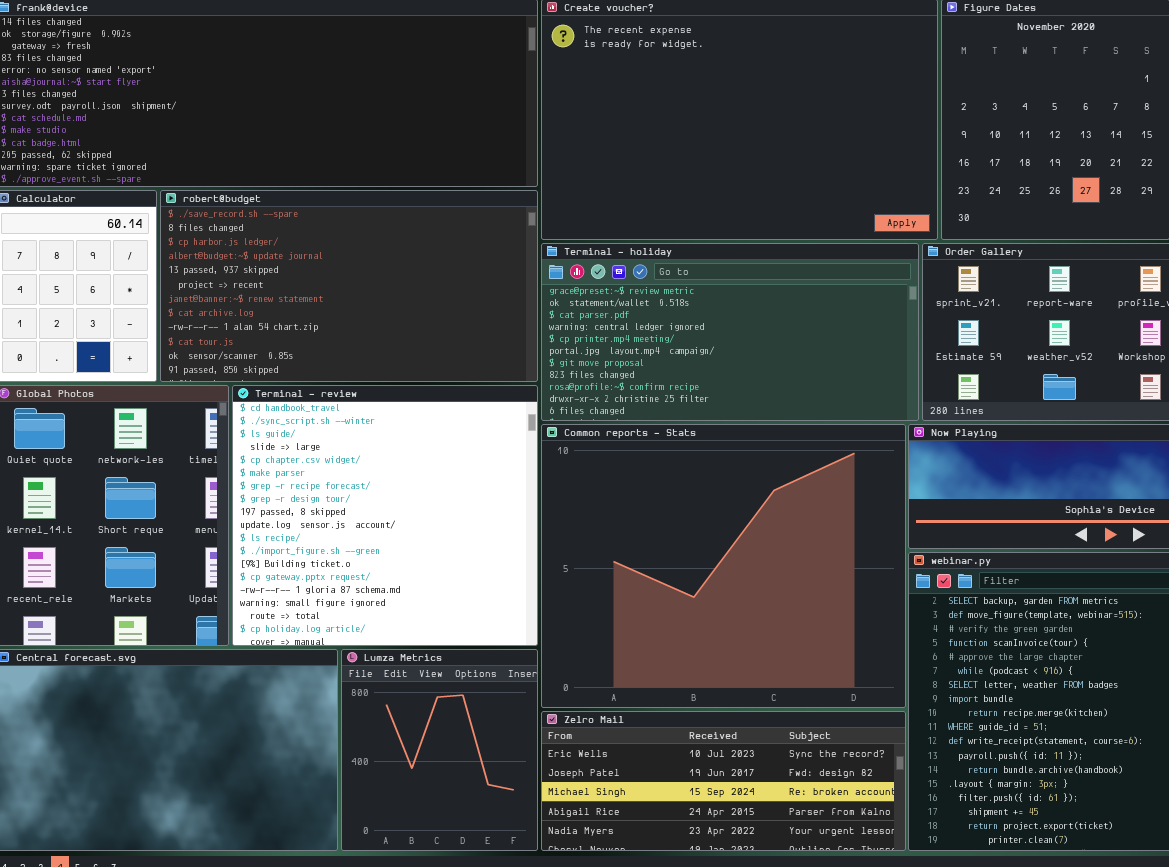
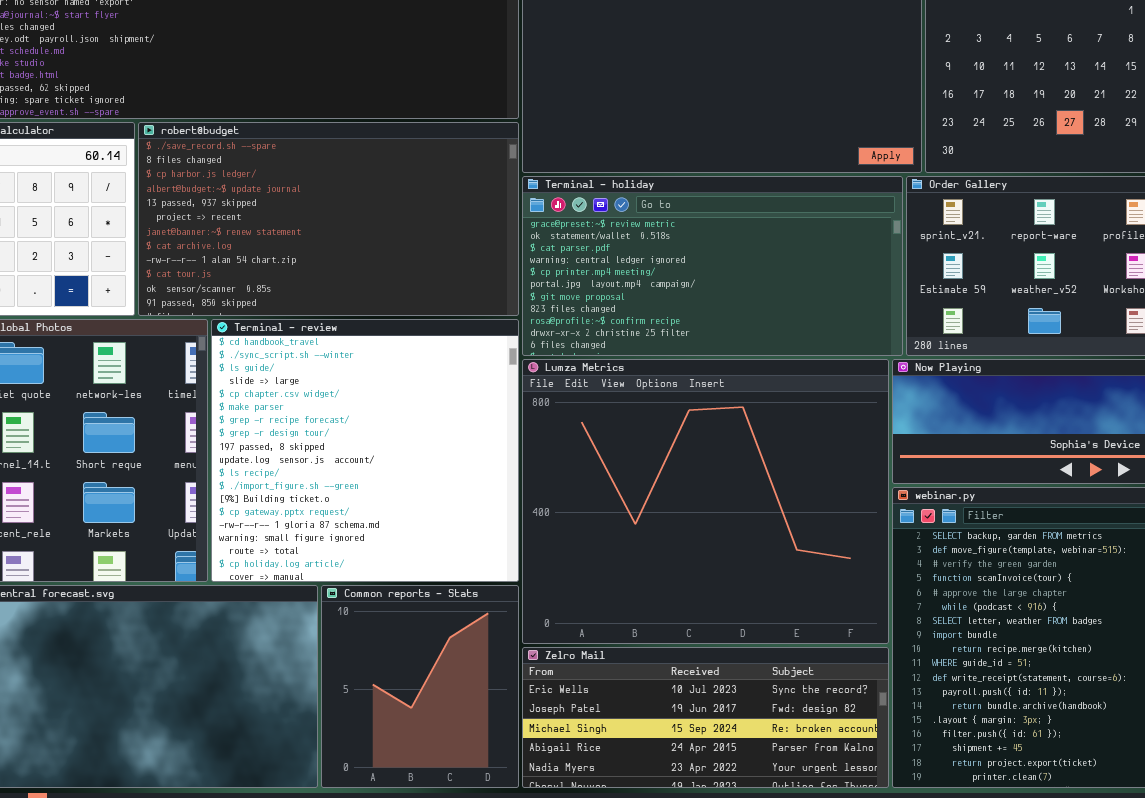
Common reports - Stats: [541,424,906,708] -> [321,585,519,788], moved, resized
Lumza Metrics: [341,649,538,851] -> [522,359,889,644], moved, resized

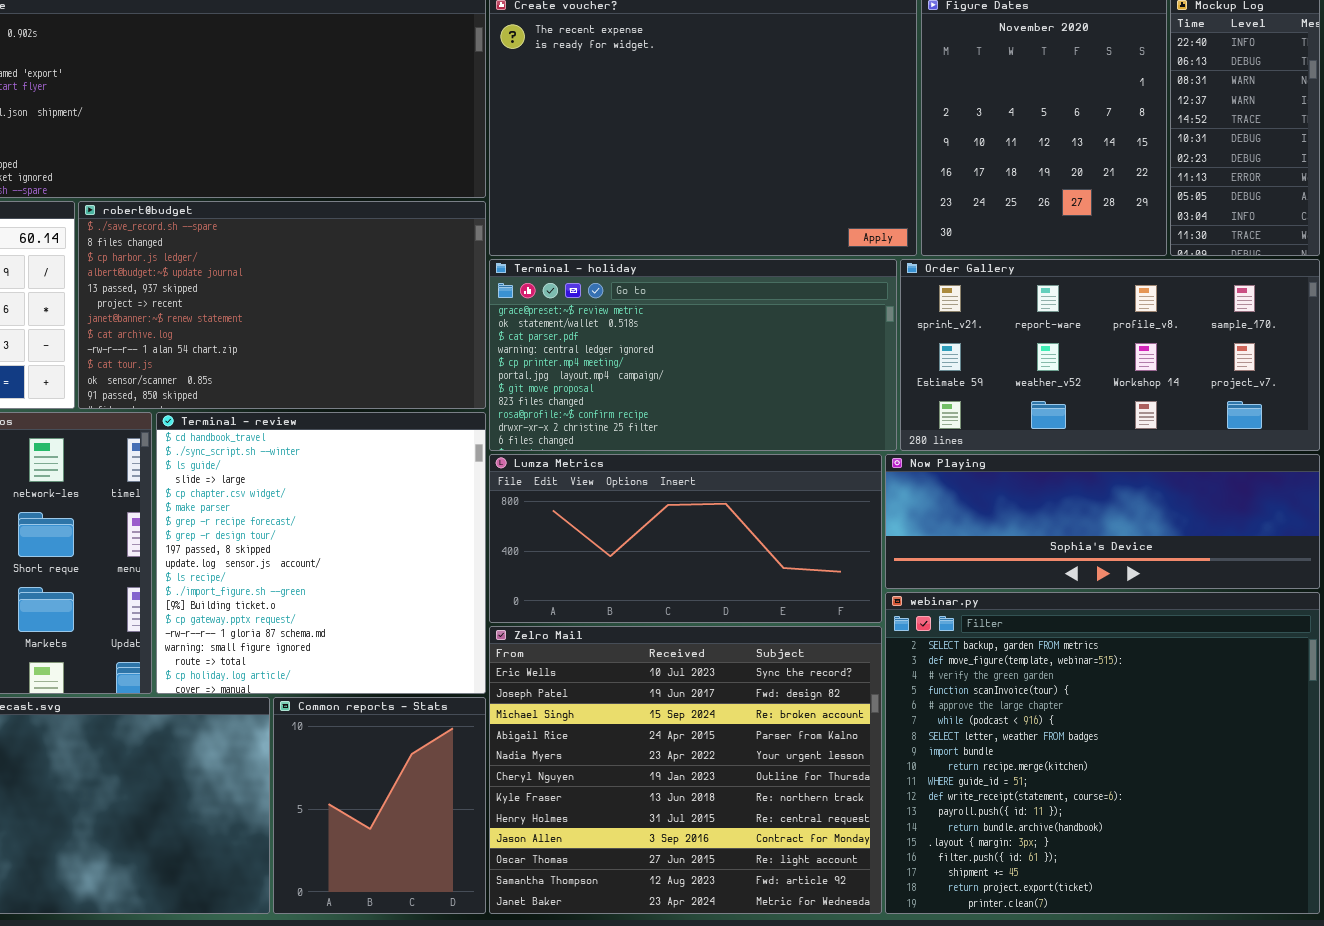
Lumza Metrics: [522,359,889,644] -> [489,454,882,623], resized
Zelro Mail: [522,647,889,788] -> [489,626,882,914], resized

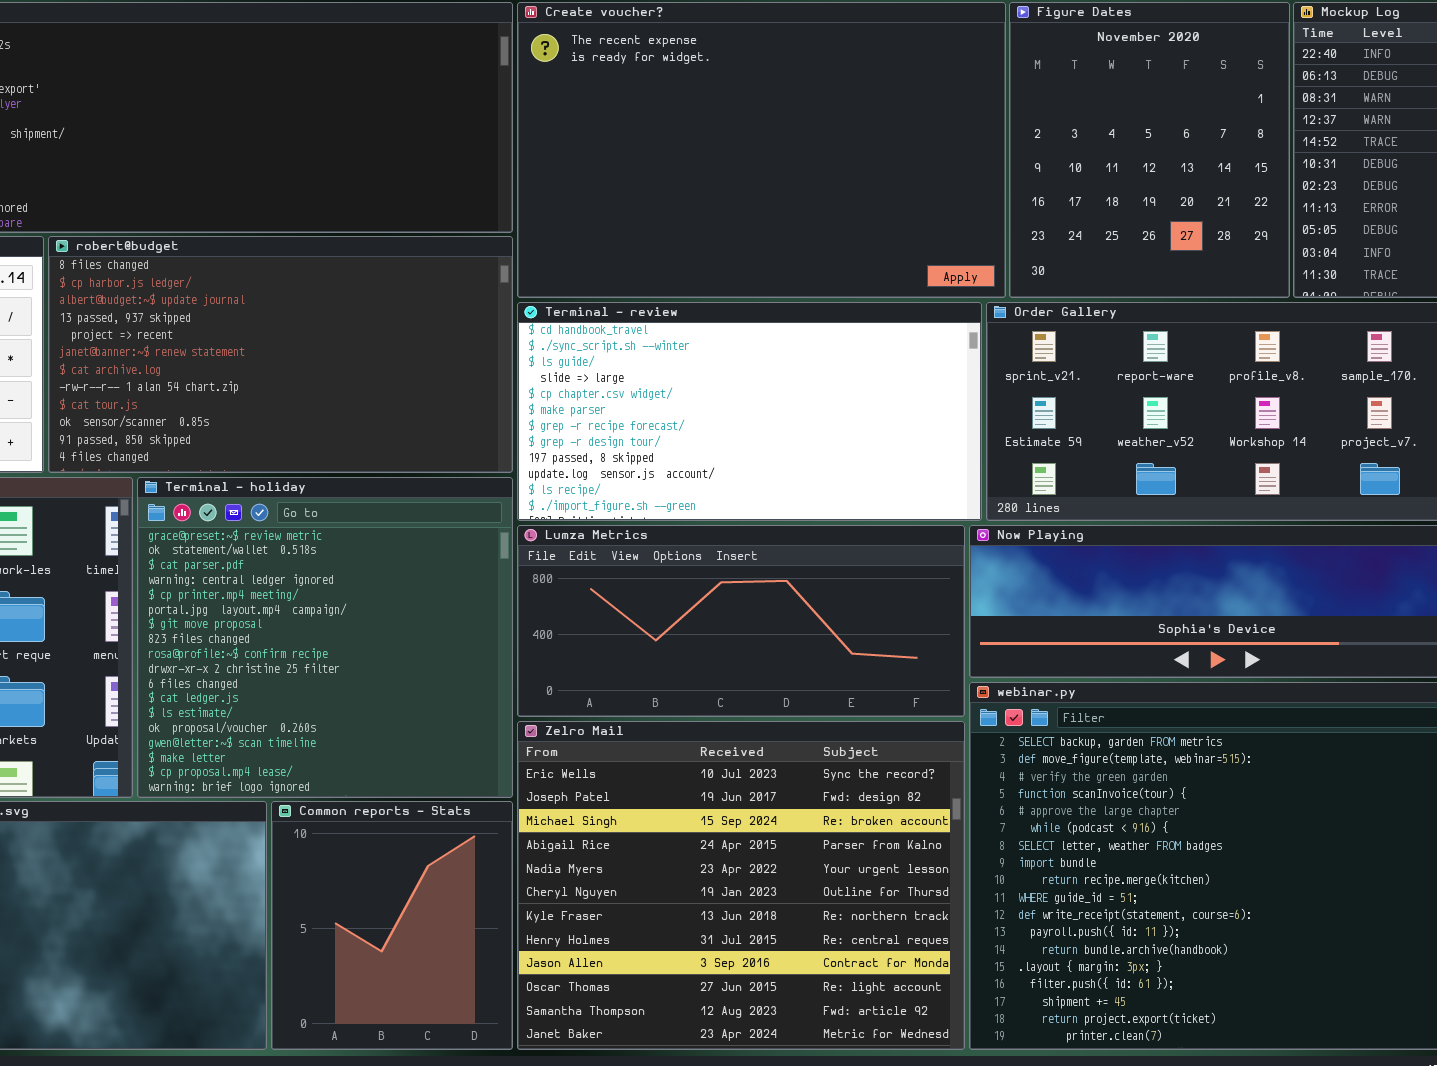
robert@budget: [78,201,486,409] -> [48,236,513,473], scrolled down 1 row
Terminal - holiday: [489,259,897,451] -> [137,477,513,798], moved, resized
Terminal - review: [156,412,486,694] -> [517,302,982,521], moved, resized

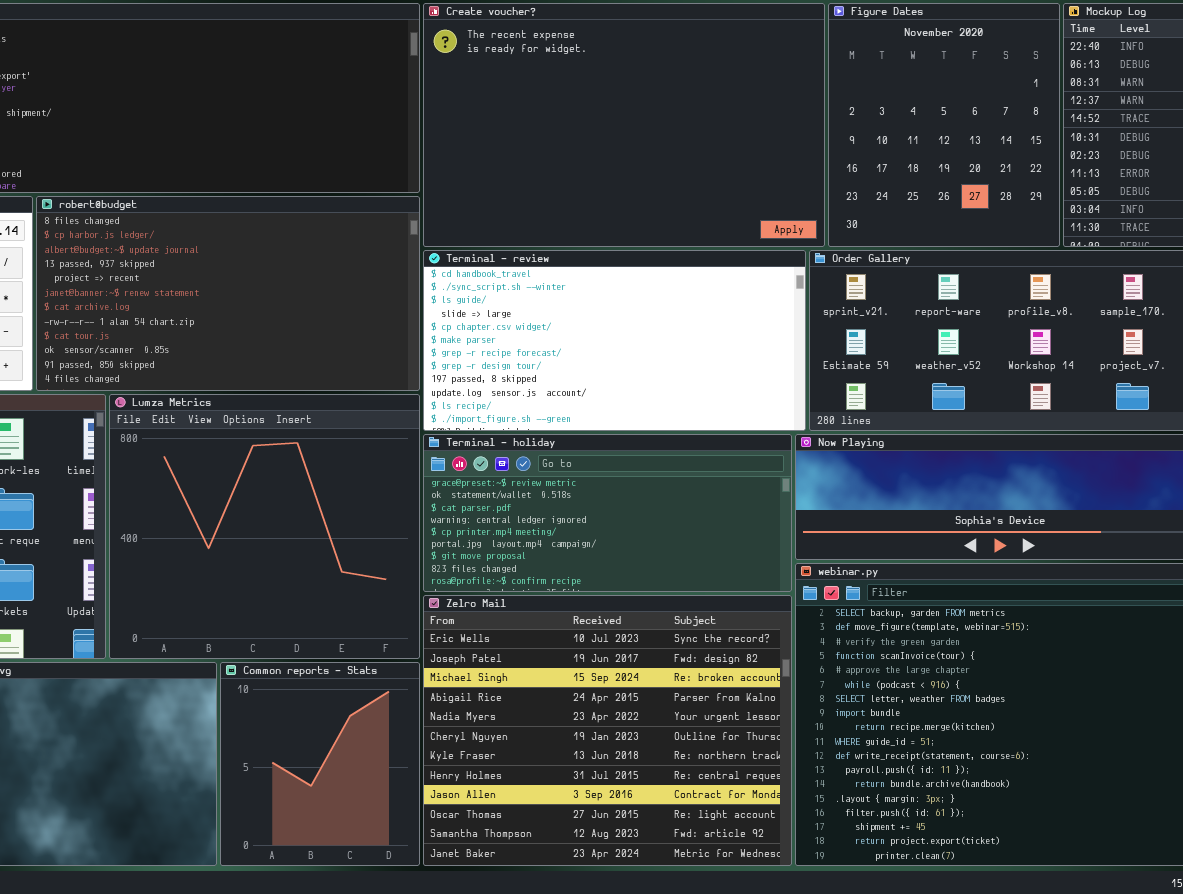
Terminal - holiday: [137,477,513,798] -> [423,434,792,592], moved, resized
Lumza Metrics: [517,525,965,717] -> [109,394,420,659], moved, resized

